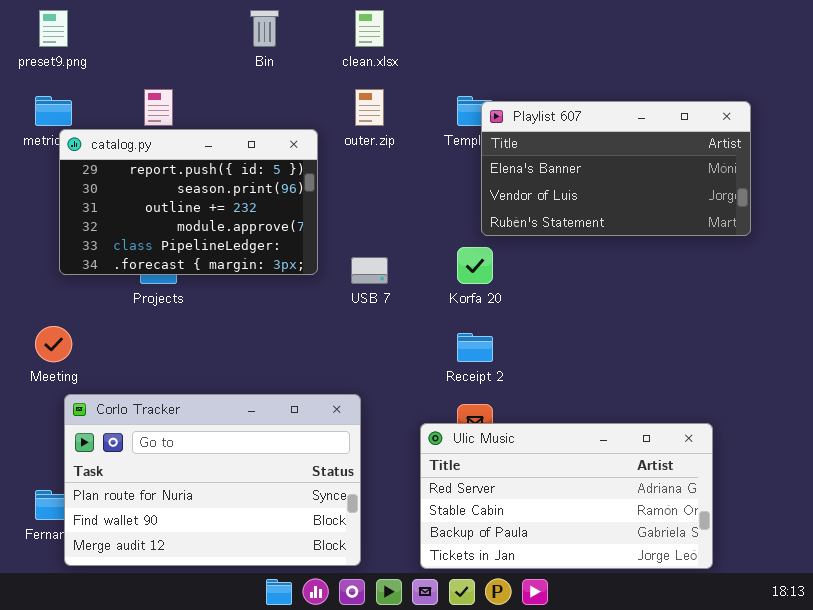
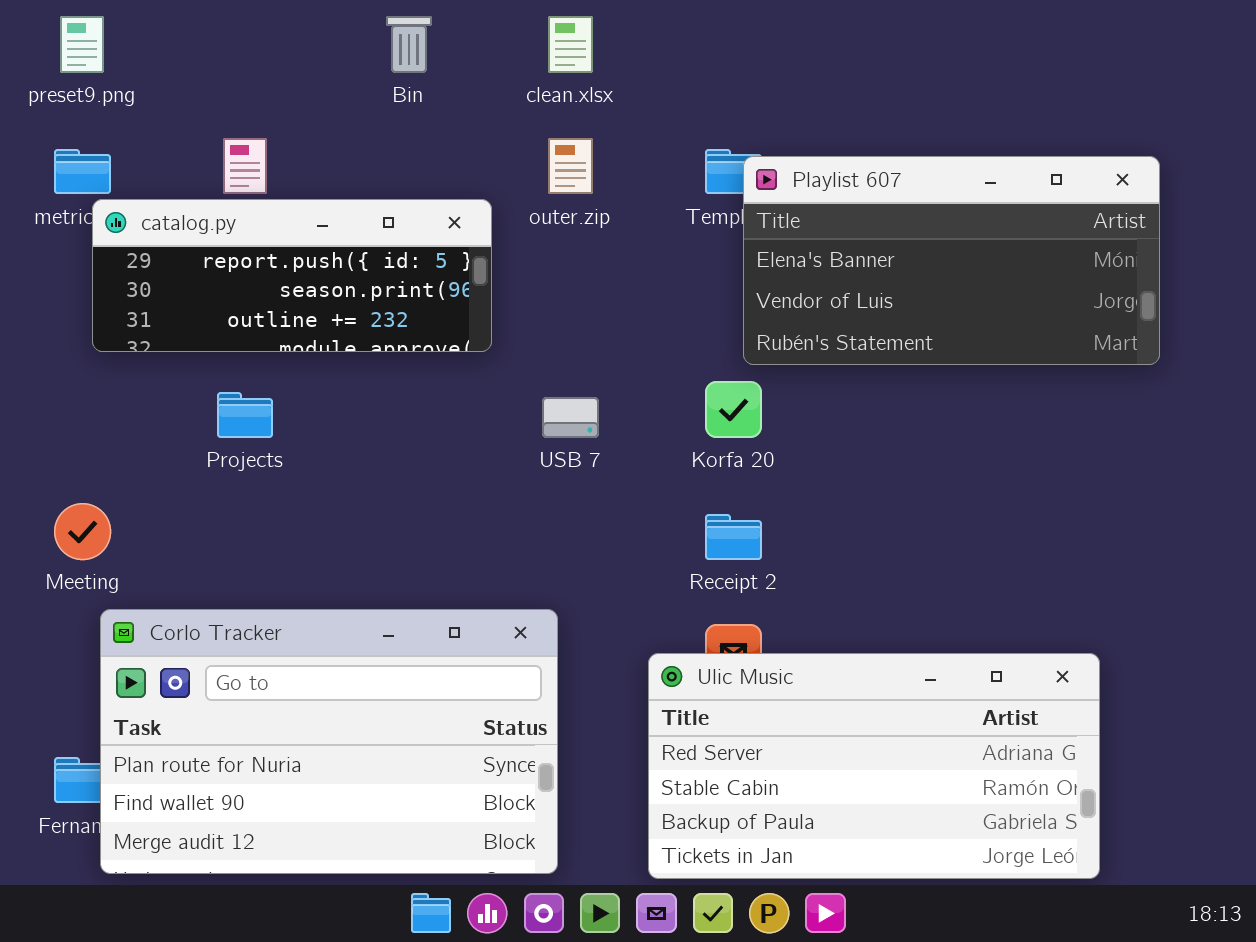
catalog.py: [59,129,318,275] -> [92,199,492,352], resized

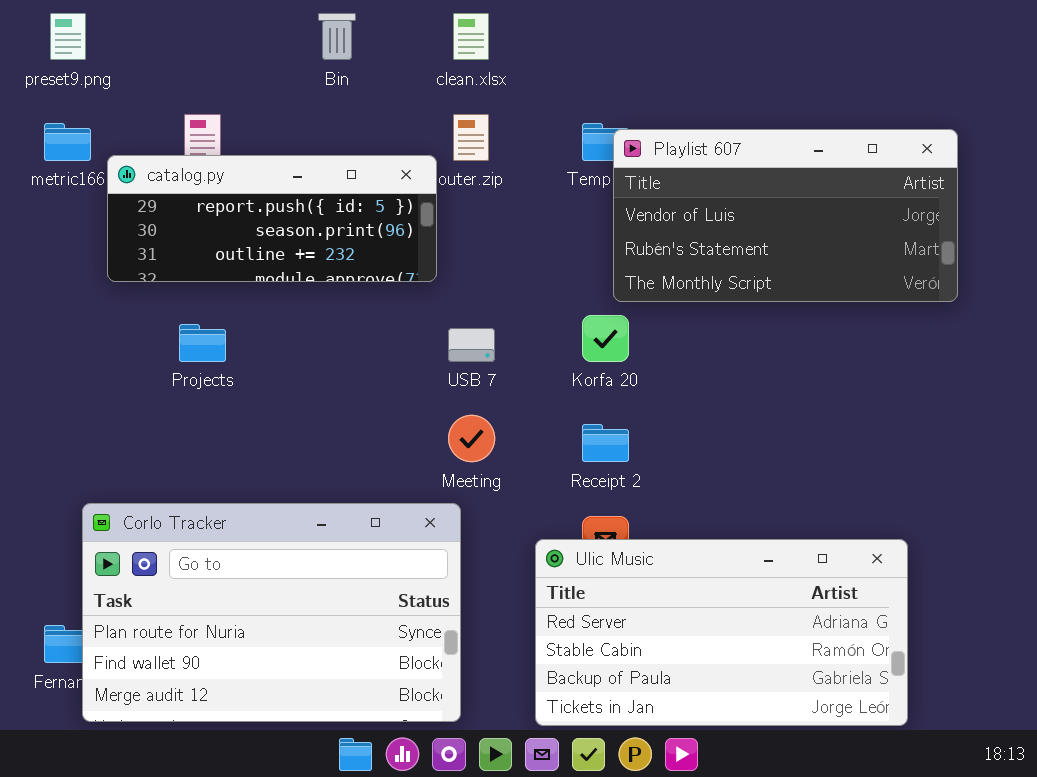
Playlist 607: [743,156,1160,365] -> [613,129,958,302], scrolled down 1 row
catalog.py: [92,199,492,352] -> [107,155,437,282], moved
Meeting: [54,503,111,560] -> [448,415,495,462], moved

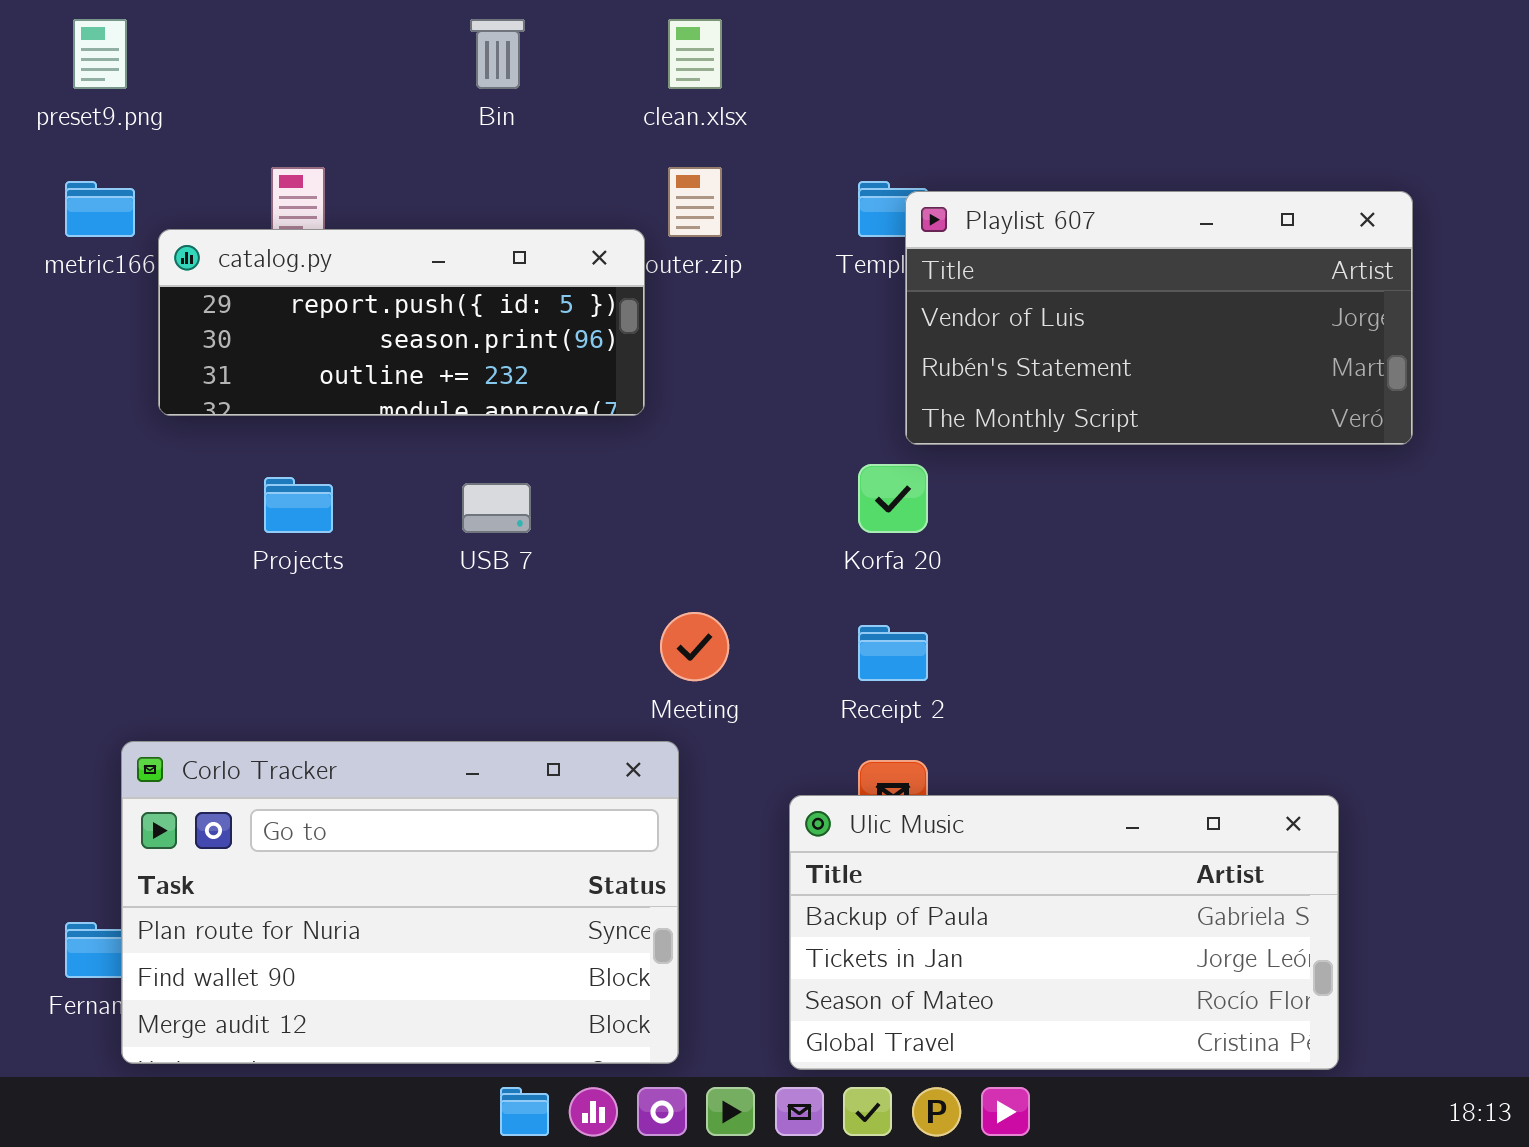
USB 7: [448,328,495,362] -> [462,483,531,533], moved
Ulic Music: [535,539,908,726] -> [789,795,1339,1070], scrolled down 2 rows

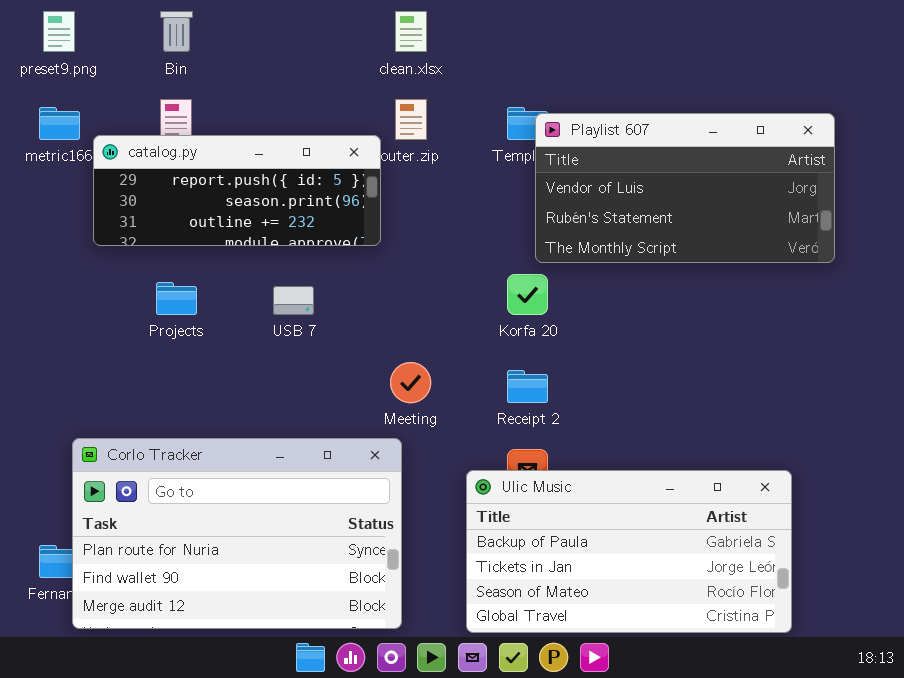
Bin: [470,19,525,89] -> [160,11,193,52], moved

